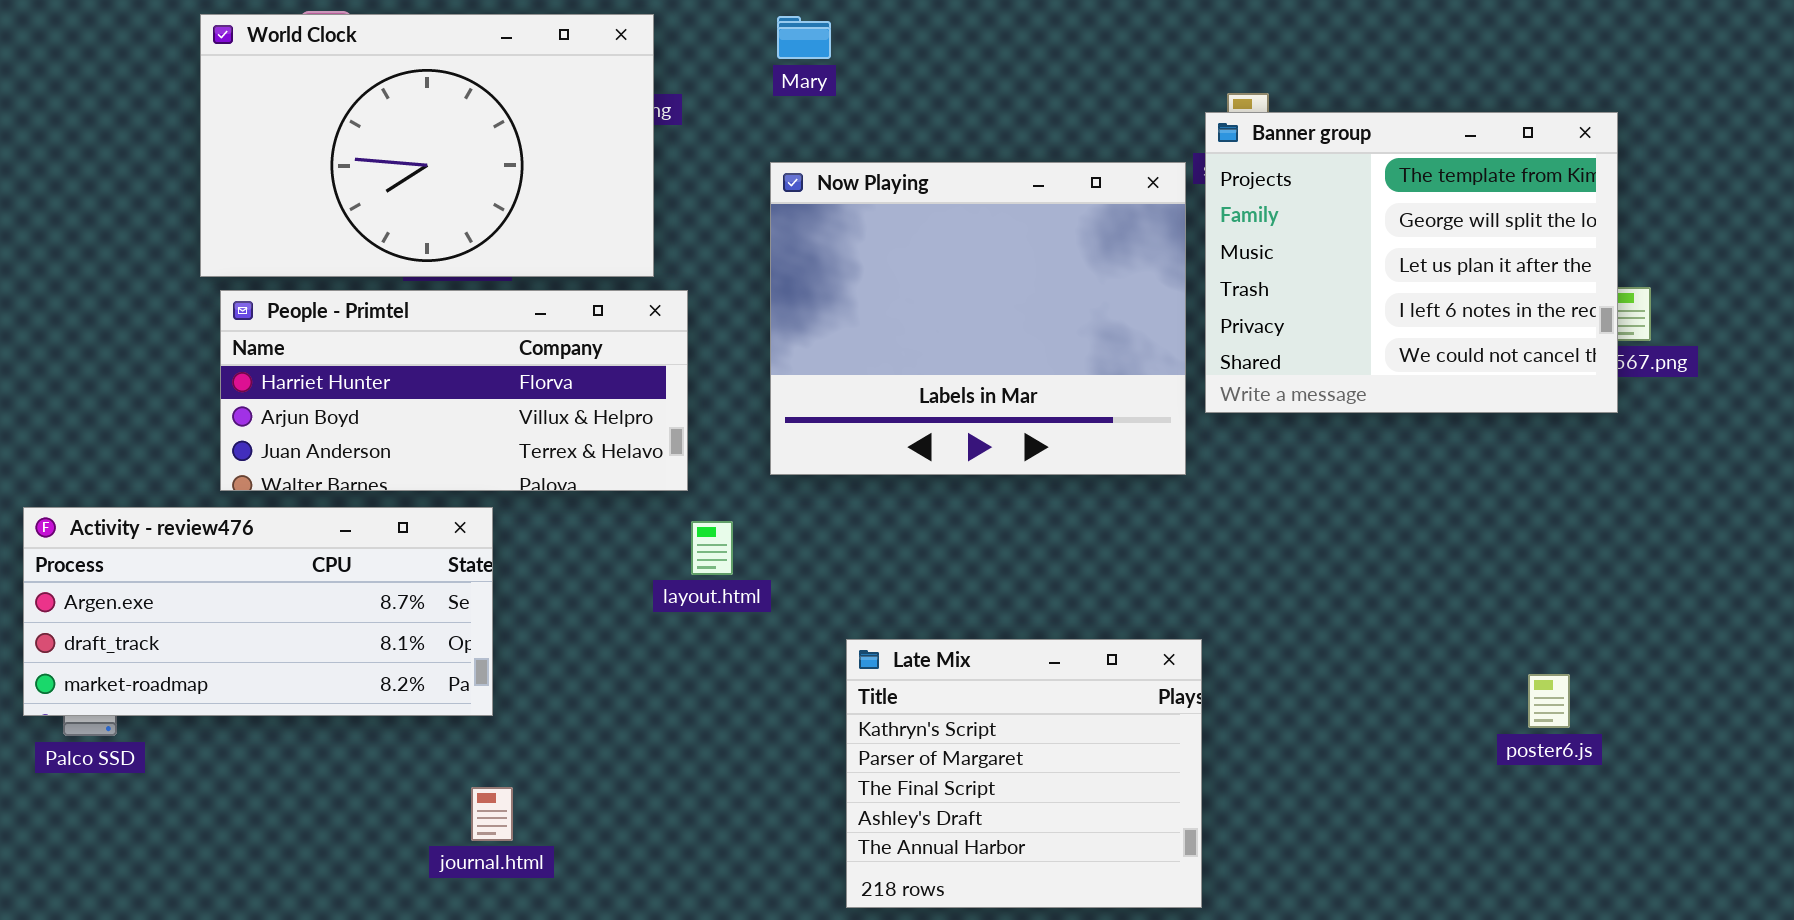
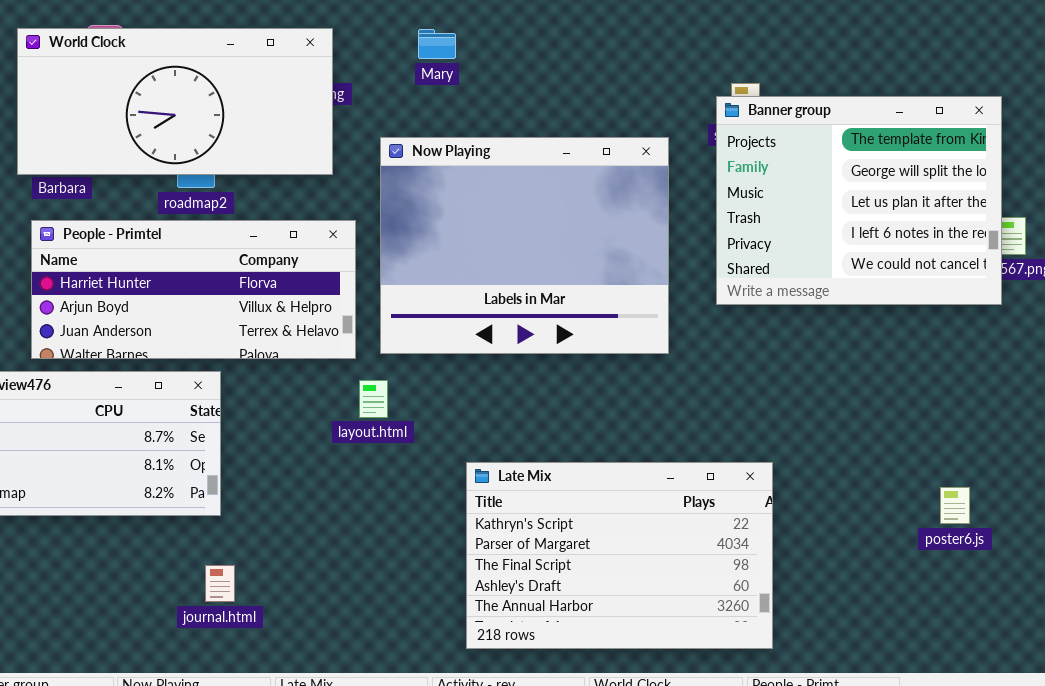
World Clock: [200,14,654,277] -> [17,28,333,175], resized
Now Playing: [770,162,1186,475] -> [380,137,669,354], moved
Late Mix: [846,639,1202,908] -> [466,462,773,649], resized

